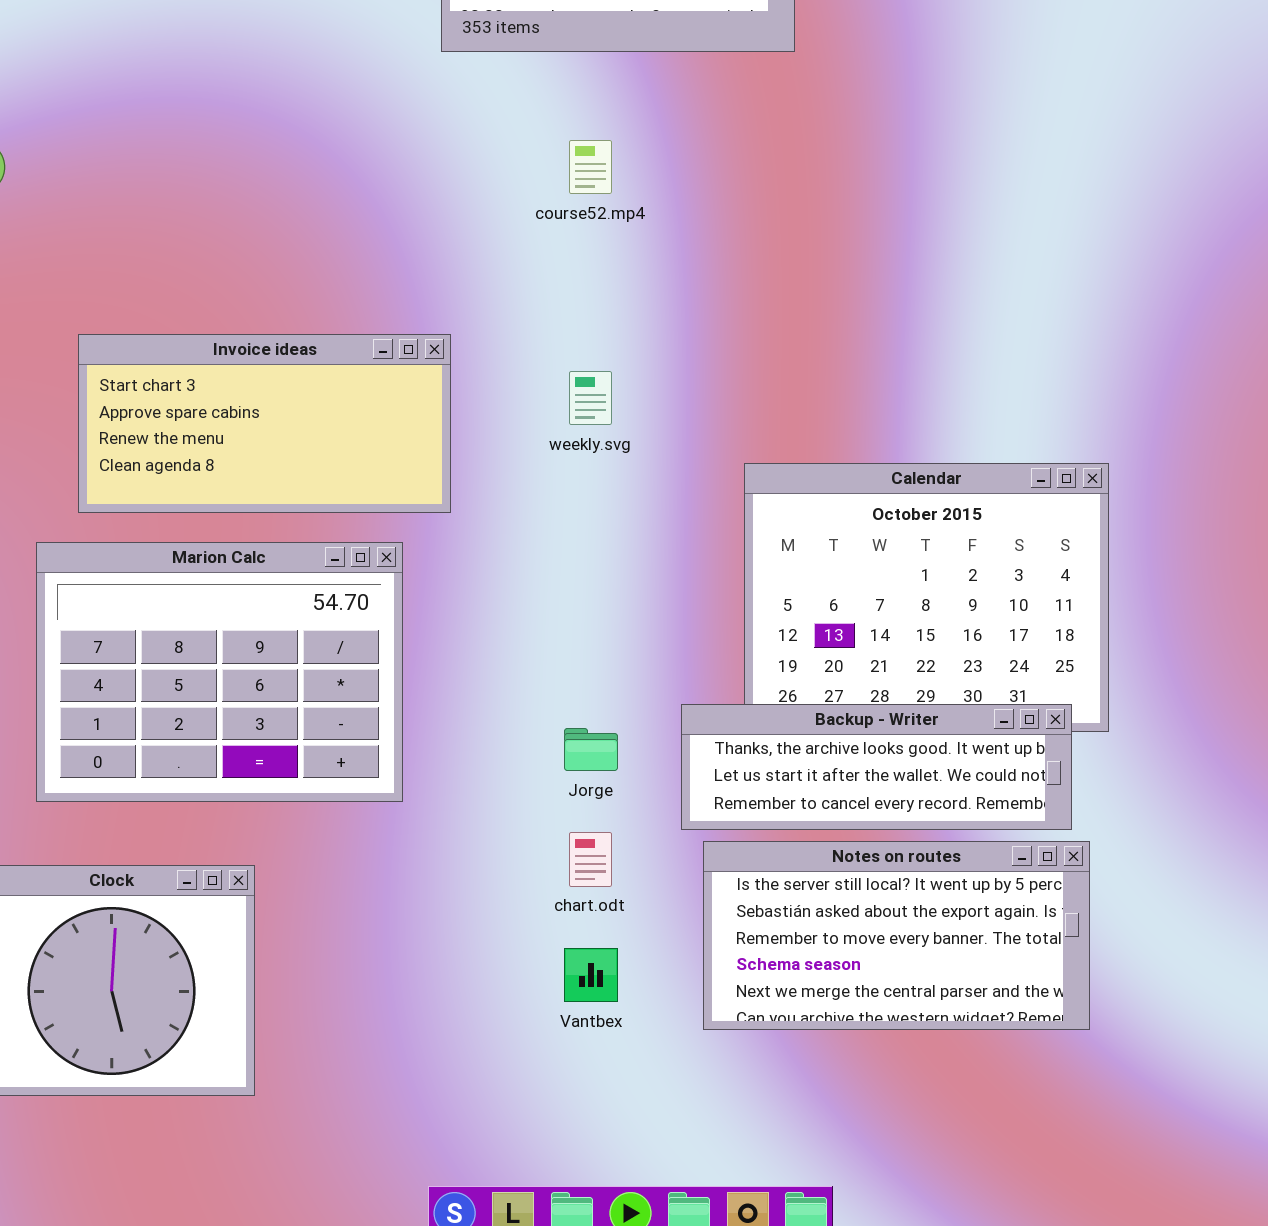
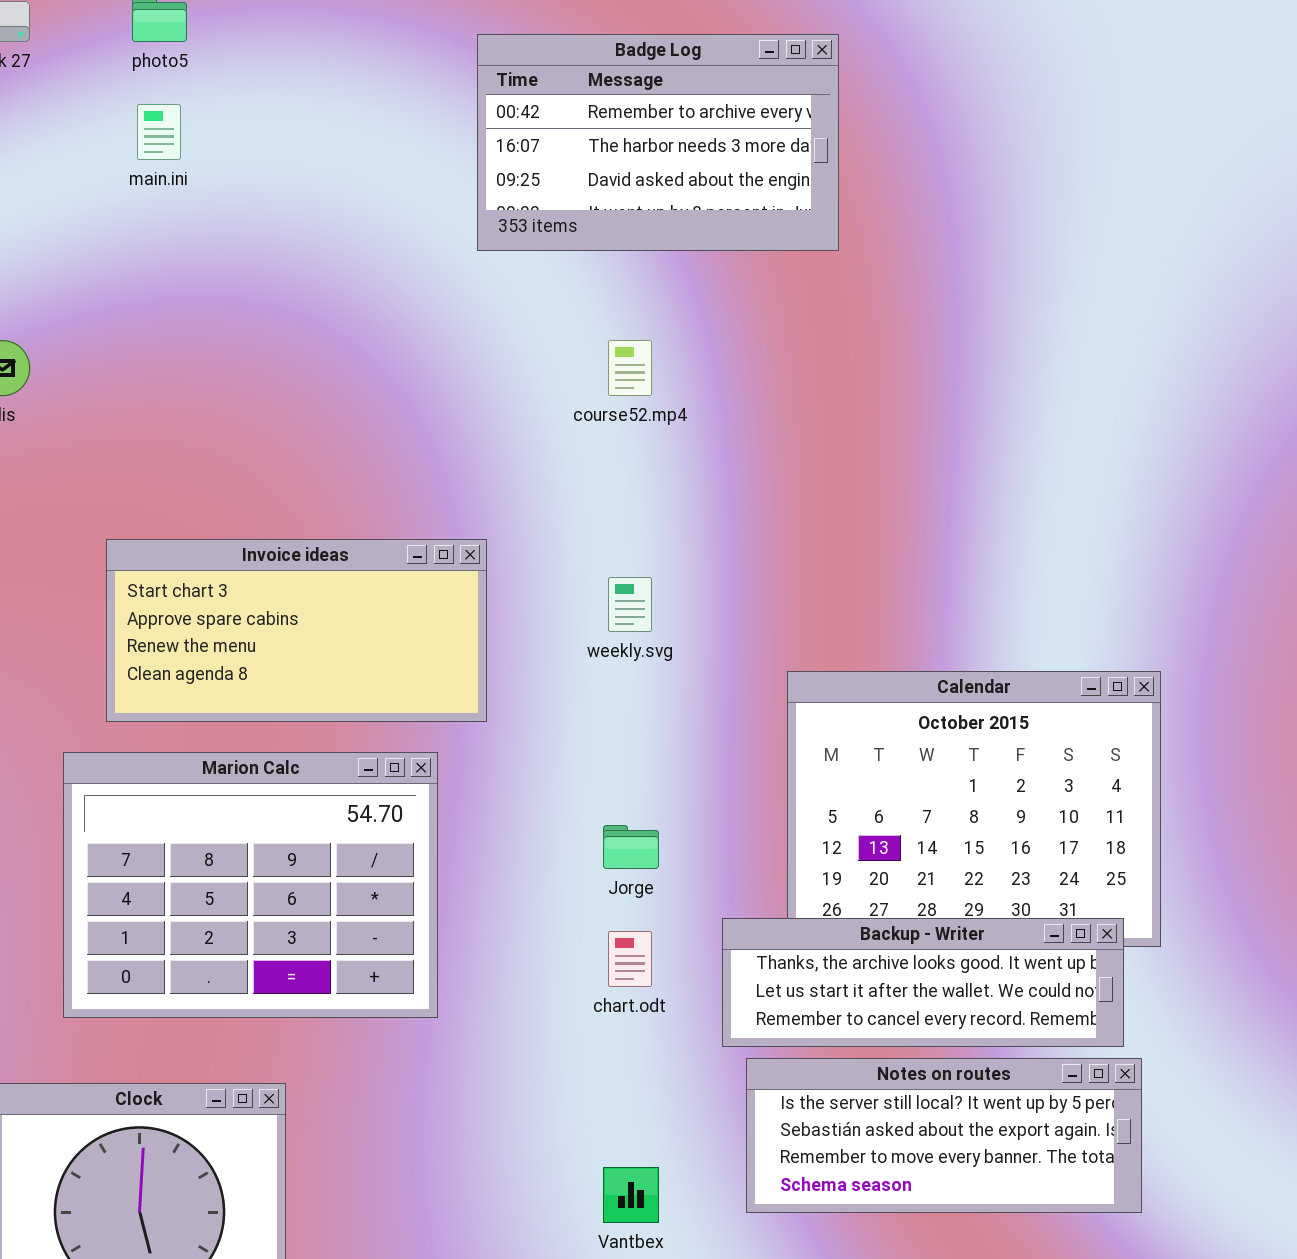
Jorge: [564,728,618,771] -> [603,825,659,869], moved
chart.odt: [569,832,612,887] -> [608,931,652,987], moved
Notes on routes: [703,841,1090,1030] -> [746,1058,1142,1213], resized

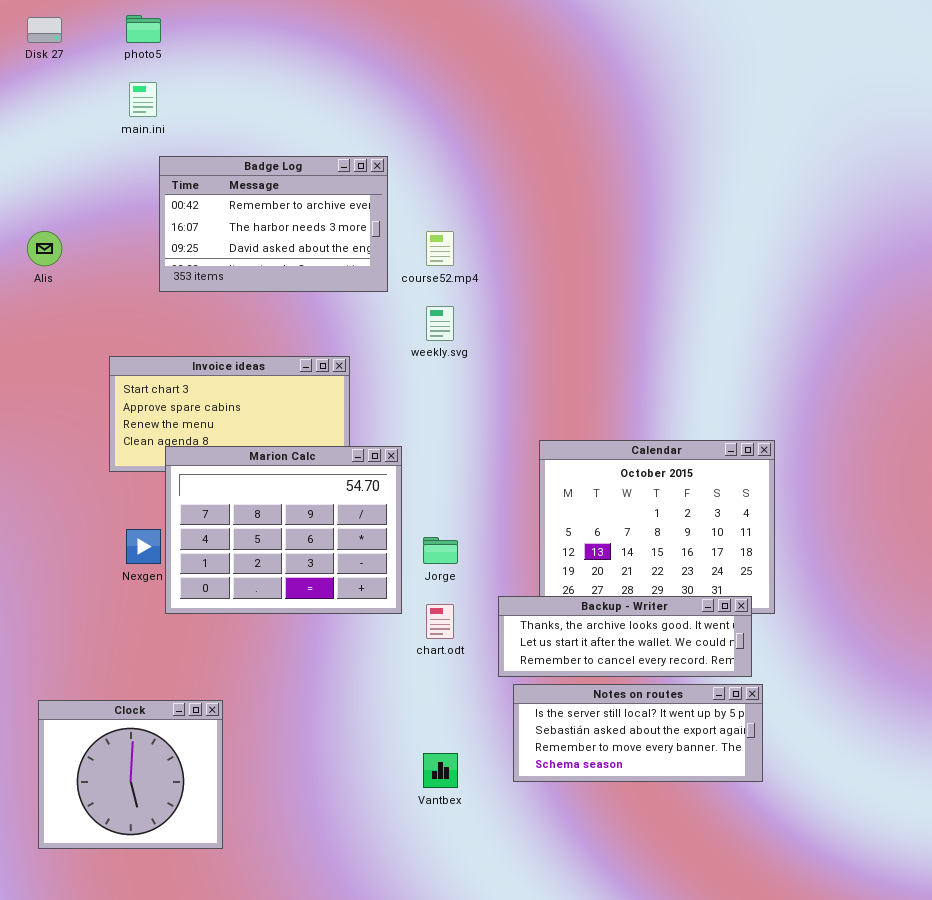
Badge Log: [477,34,839,251] -> [159,156,388,292], moved
weekly.svg: [608,577,652,632] -> [426,306,454,341], moved
Marion Calc: [63,752,438,1018] -> [165,446,402,614], moved

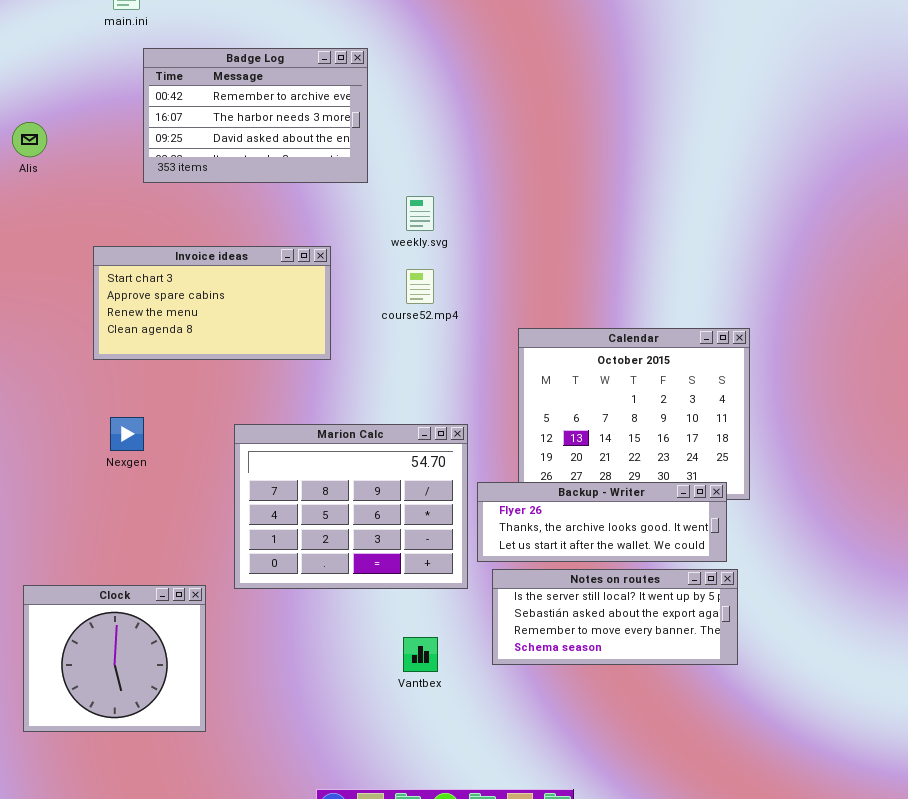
course52.mp4: [426,231,454,266] -> [406,269,434,304], moved
Marion Calc: [165,446,402,614] -> [234,424,468,589], moved
Backup - Writer: [498,596,752,677] -> [477,482,727,562], scrolled up 1 row

